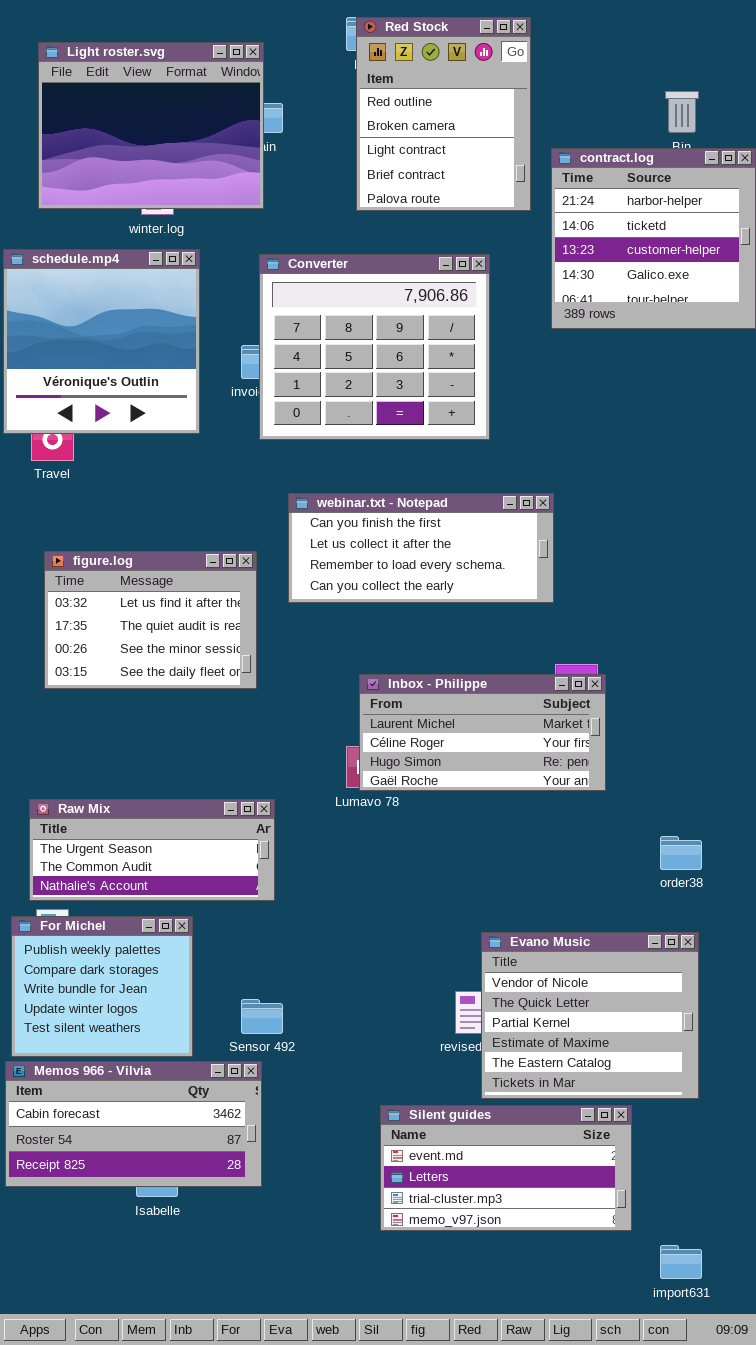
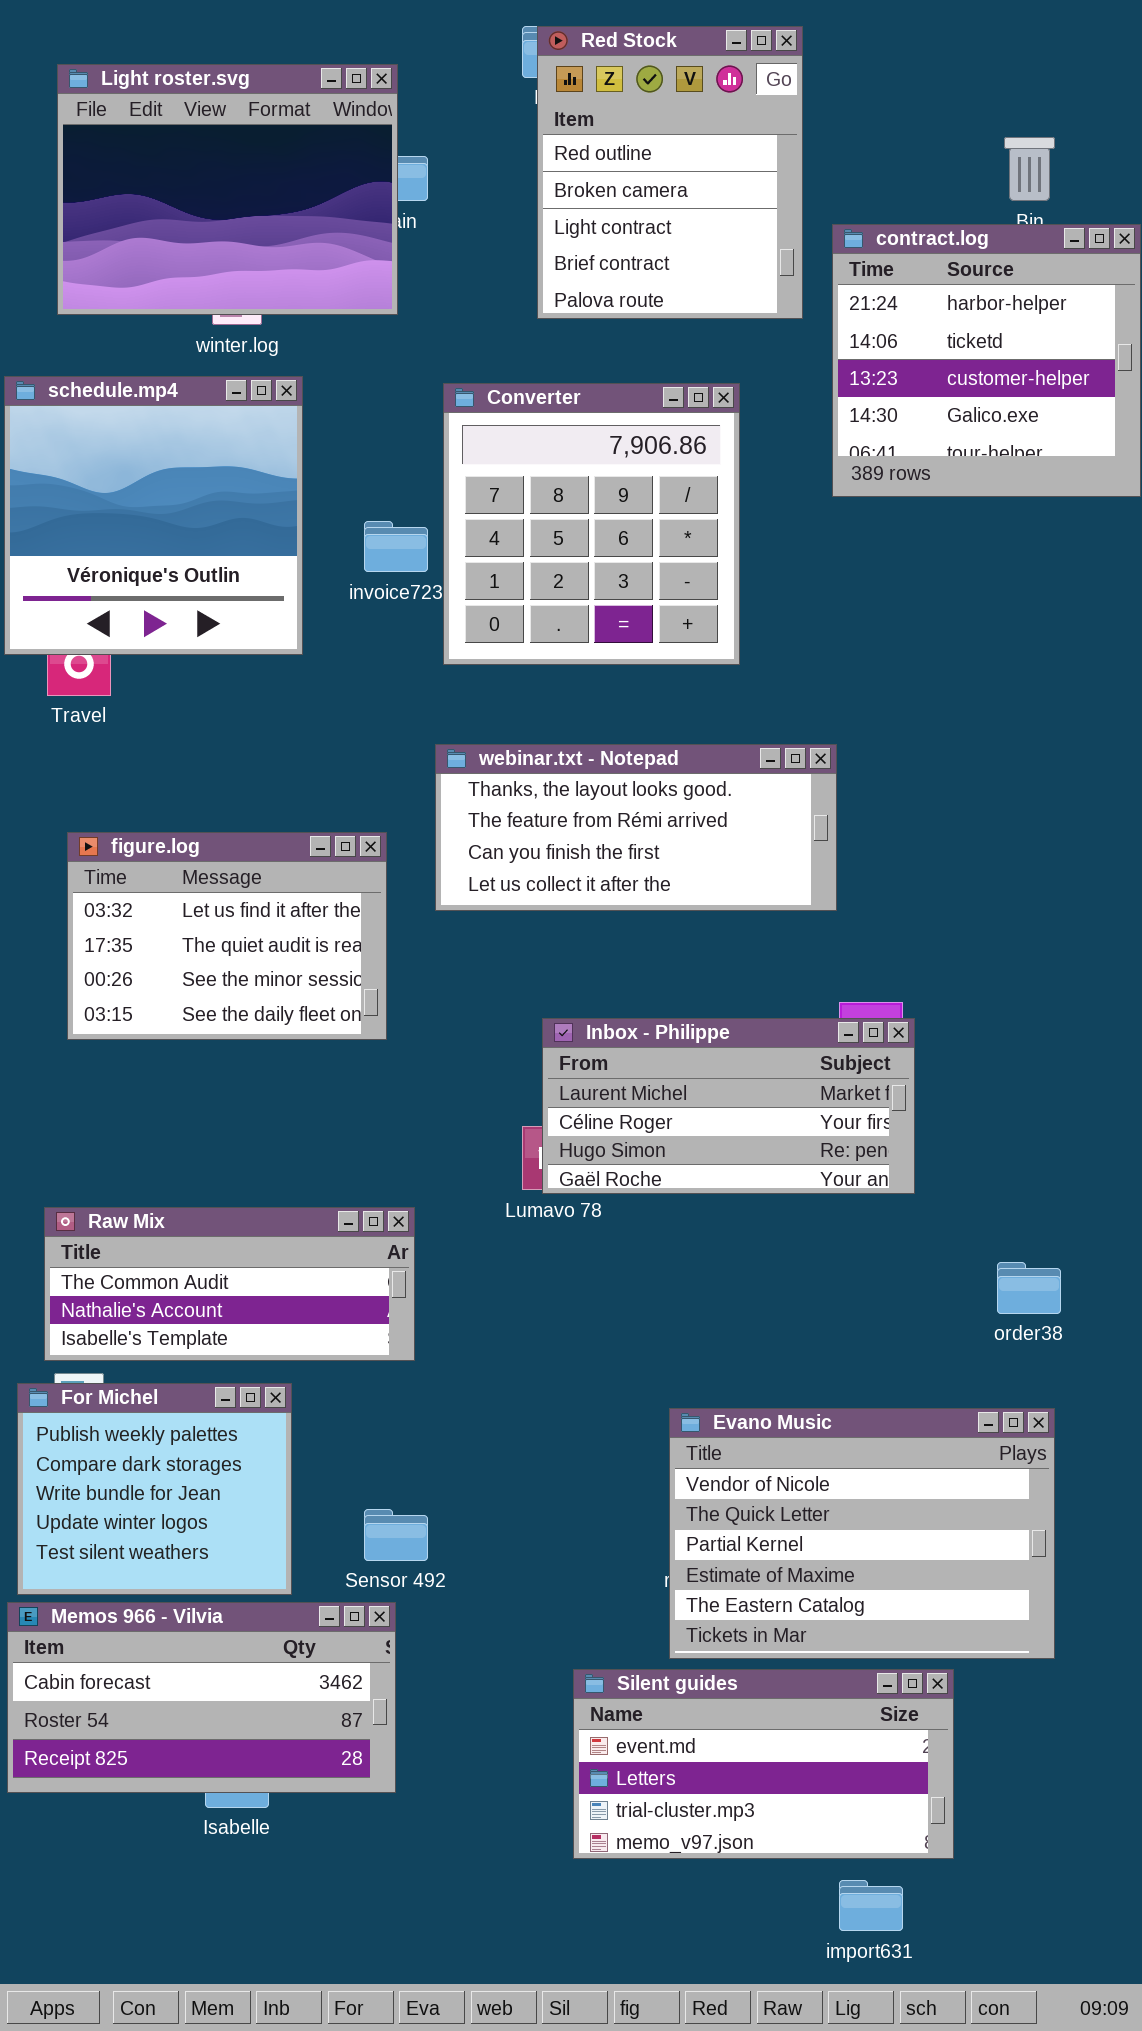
Converter: [259,254,490,440] -> [443,383,740,665], resized
webinar.txt - Notepad: [288,493,554,603] -> [435,744,837,911], scrolled up 2 rows
Raw Mix: [29,799,275,901] -> [44,1207,415,1361], scrolled down 1 row
Evano Music: [481,932,699,1099] -> [669,1408,1055,1659], resized
import631: [660,1245,702,1279] -> [839,1880,903,1931], moved

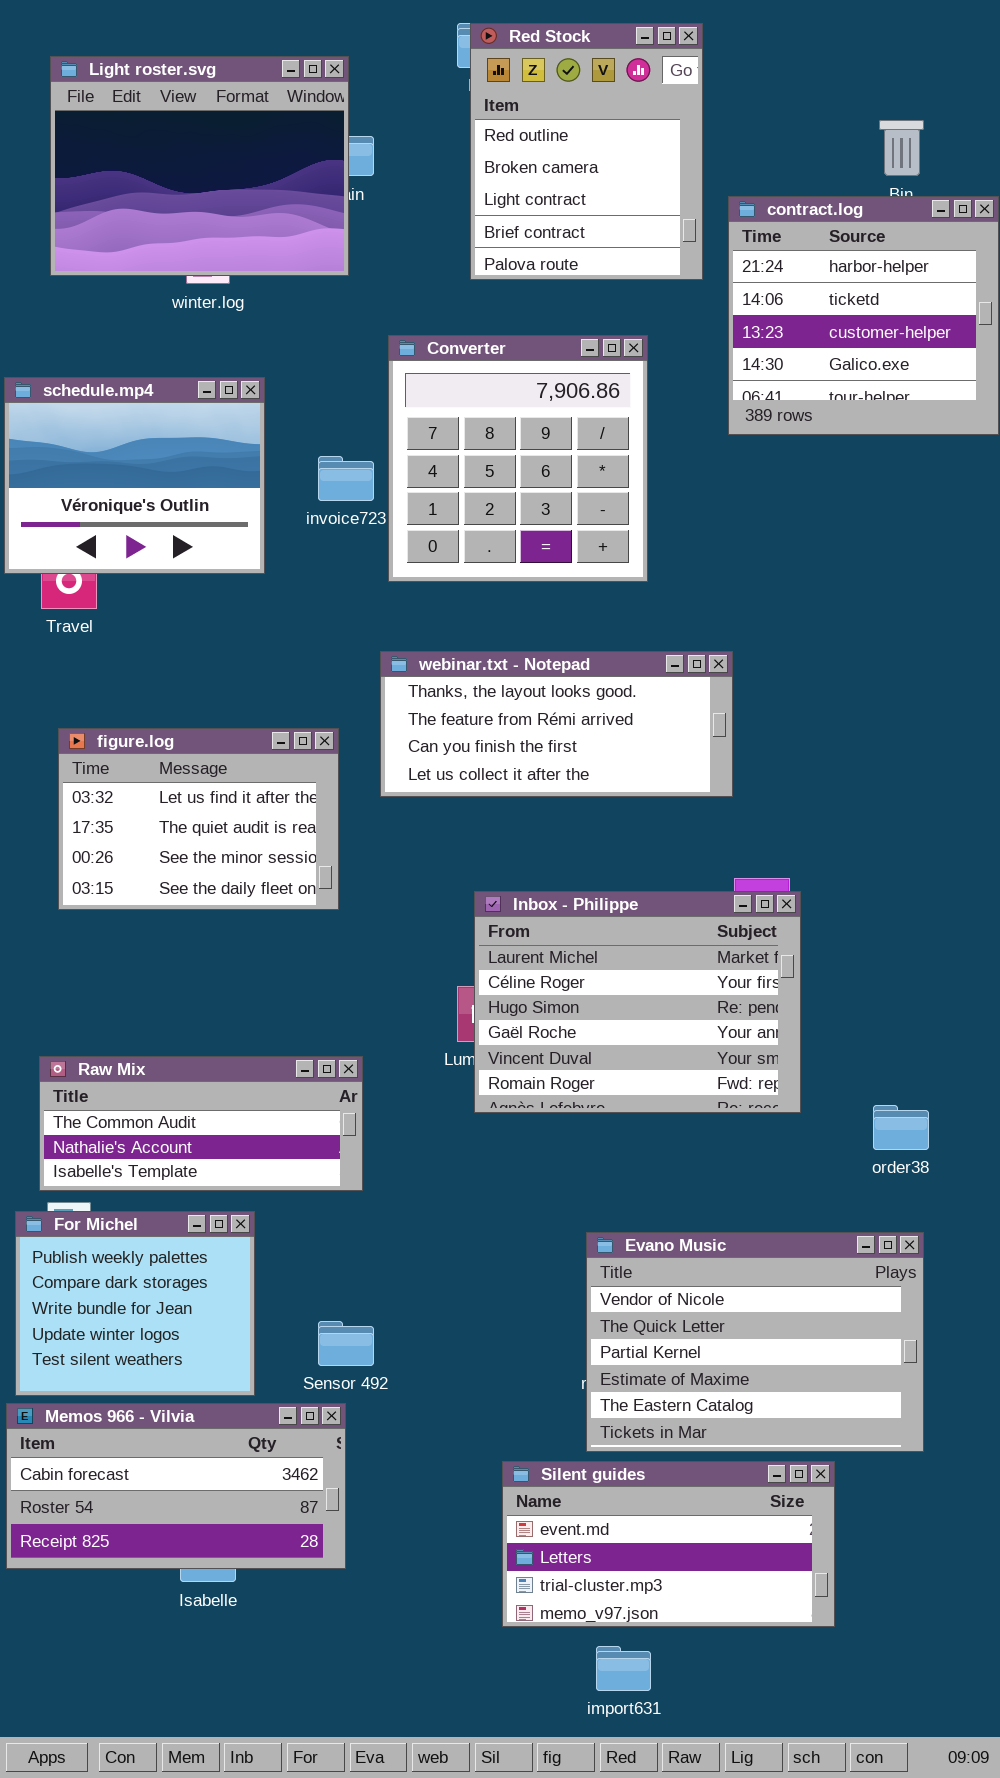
schedule.mp4: [4,376,303,655] -> [4,377,265,574], resized
Inbox - Philippe: [542,1018,915,1194] -> [474,891,801,1113], resized
import631: [839,1880,903,1931] -> [596,1646,651,1691], moved

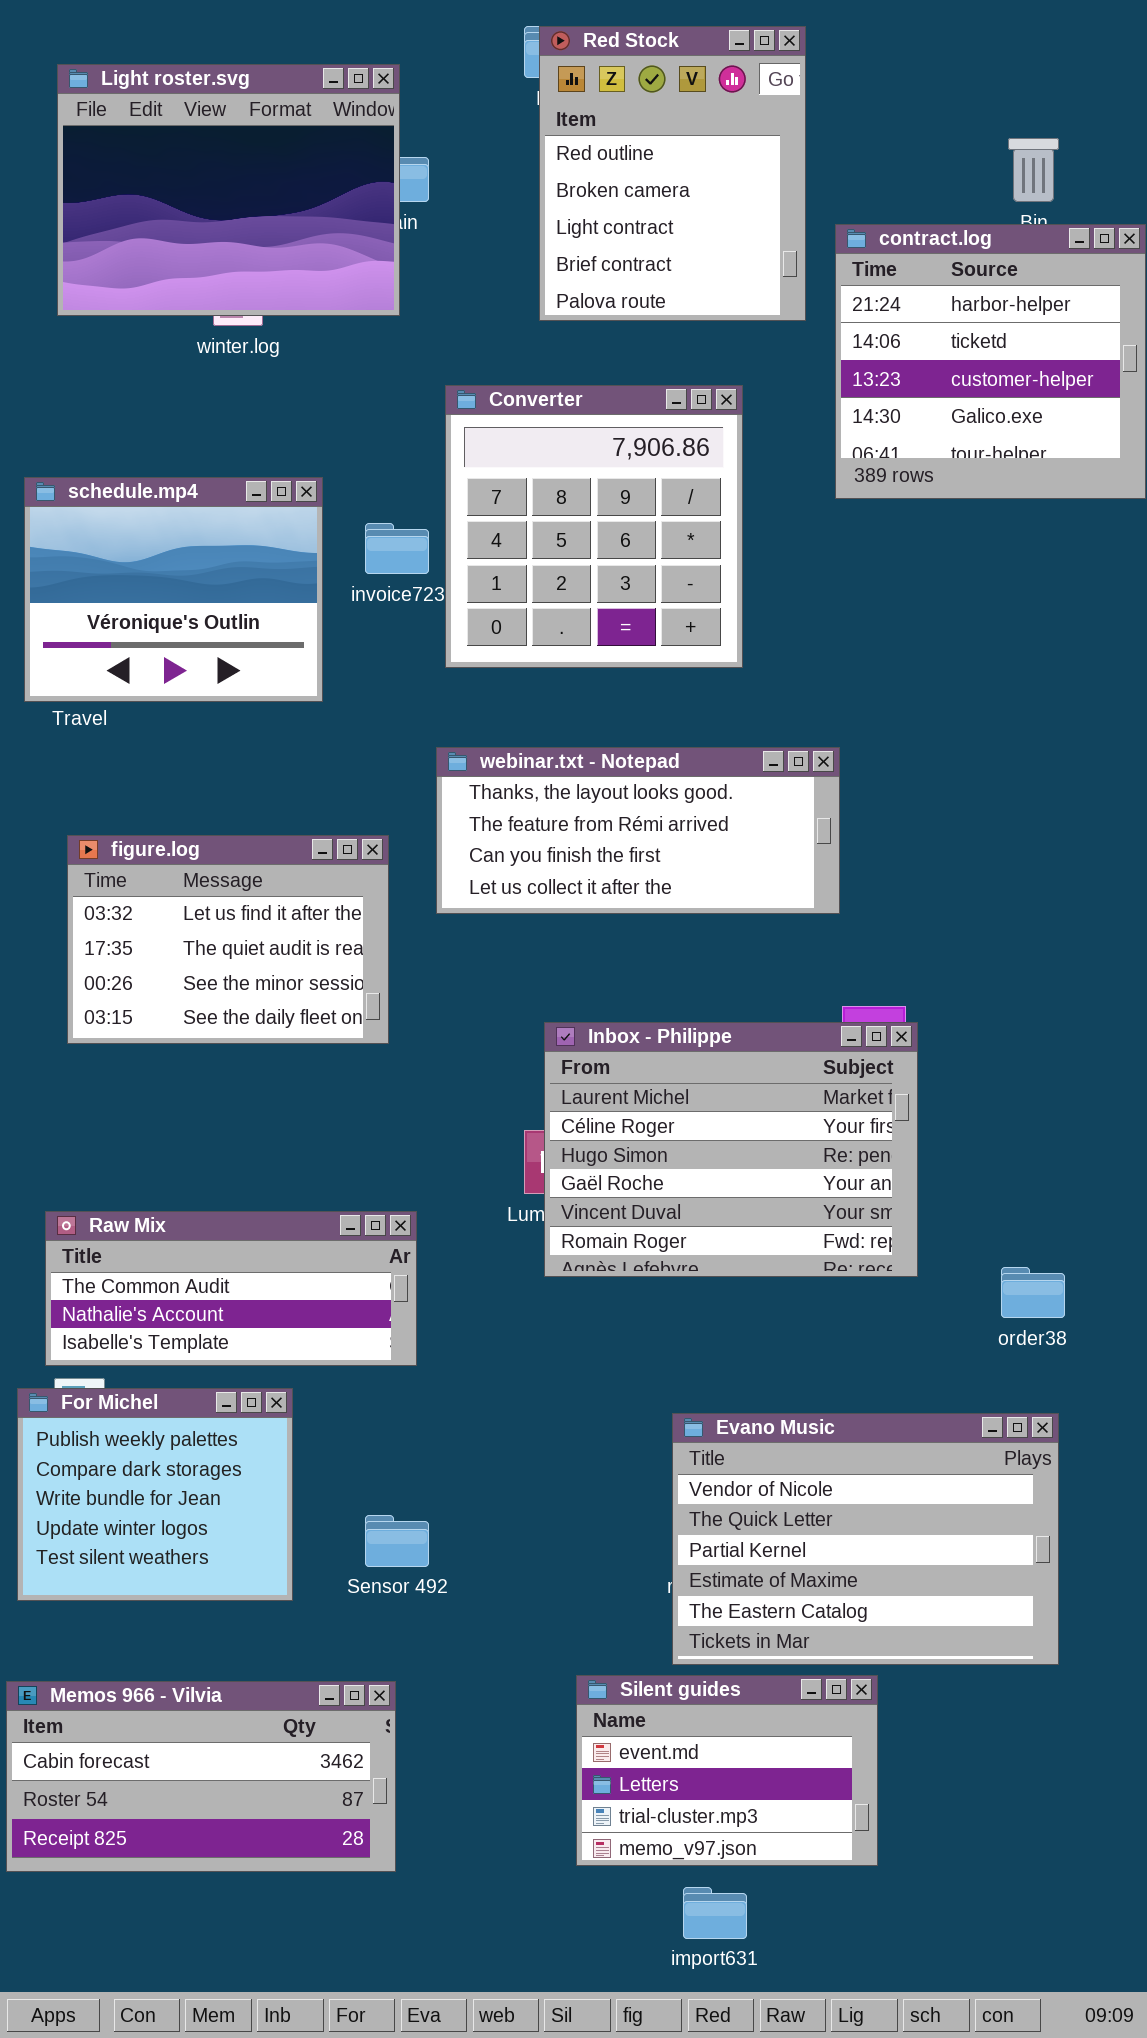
schedule.mp4: [4,377,265,574] -> [24,477,323,702], moved
Memos 966 - Vilvia: [6,1403,346,1569] -> [6,1681,396,1872], moved
Silent guides: [502,1461,835,1627] -> [576,1675,878,1866], resized

